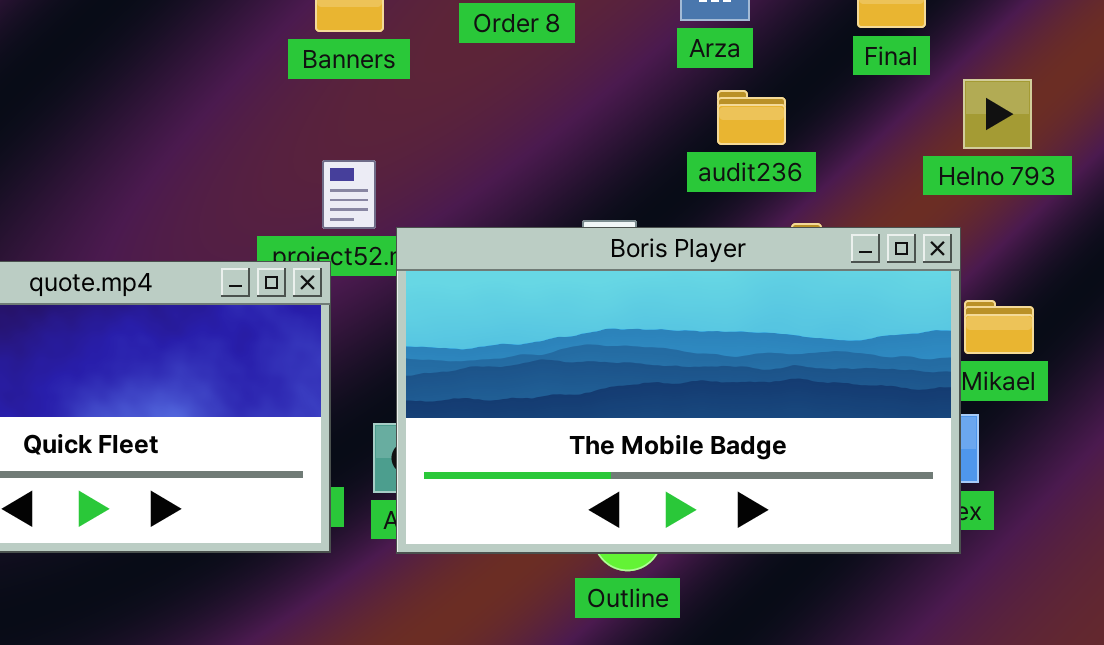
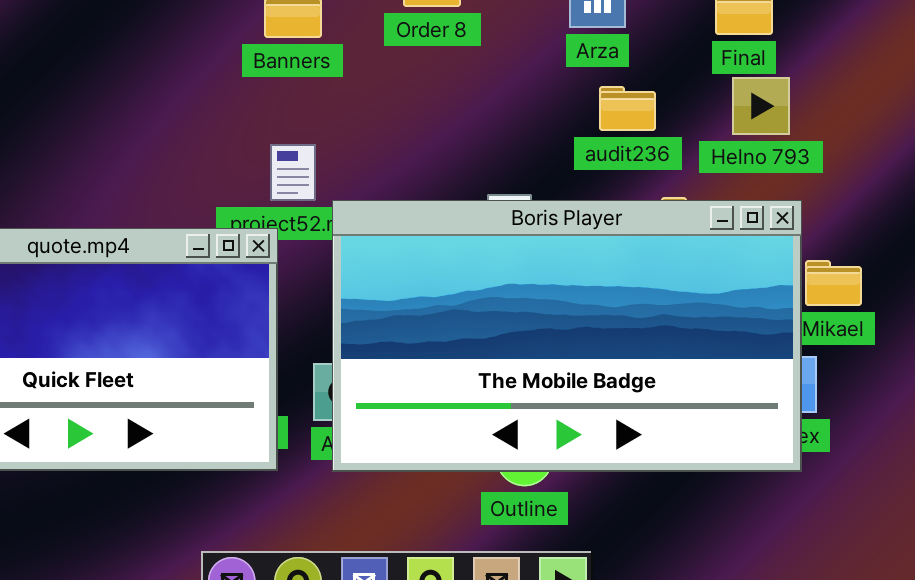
Helno 793: [963,79,1032,149] -> [732,77,790,135], moved

